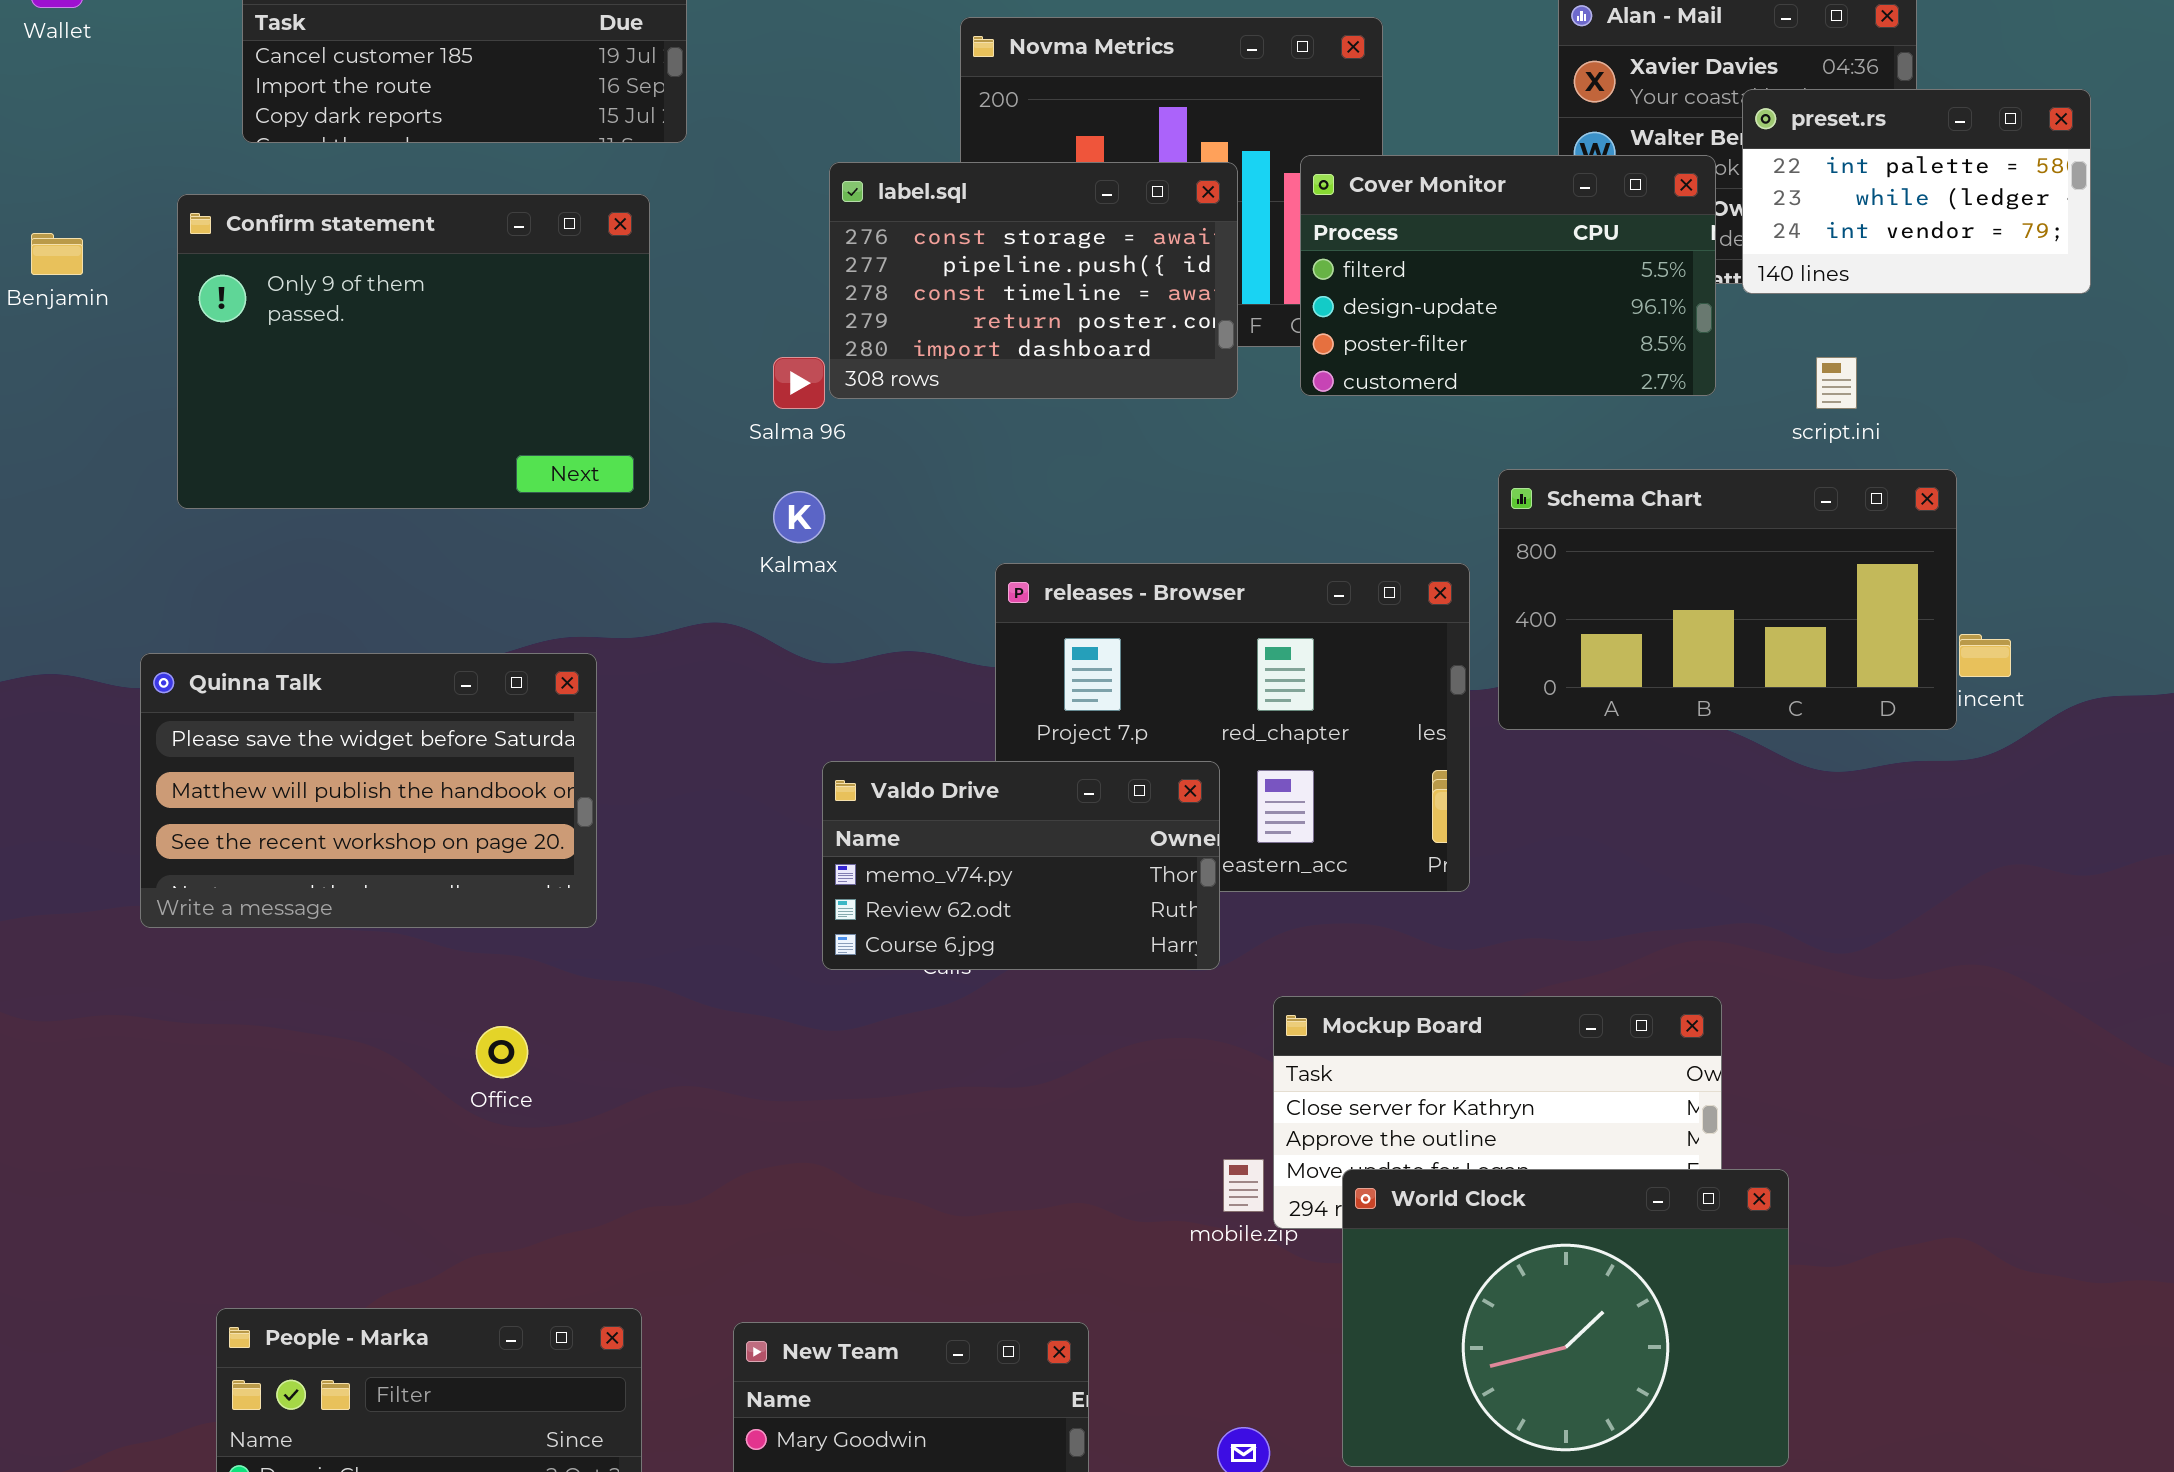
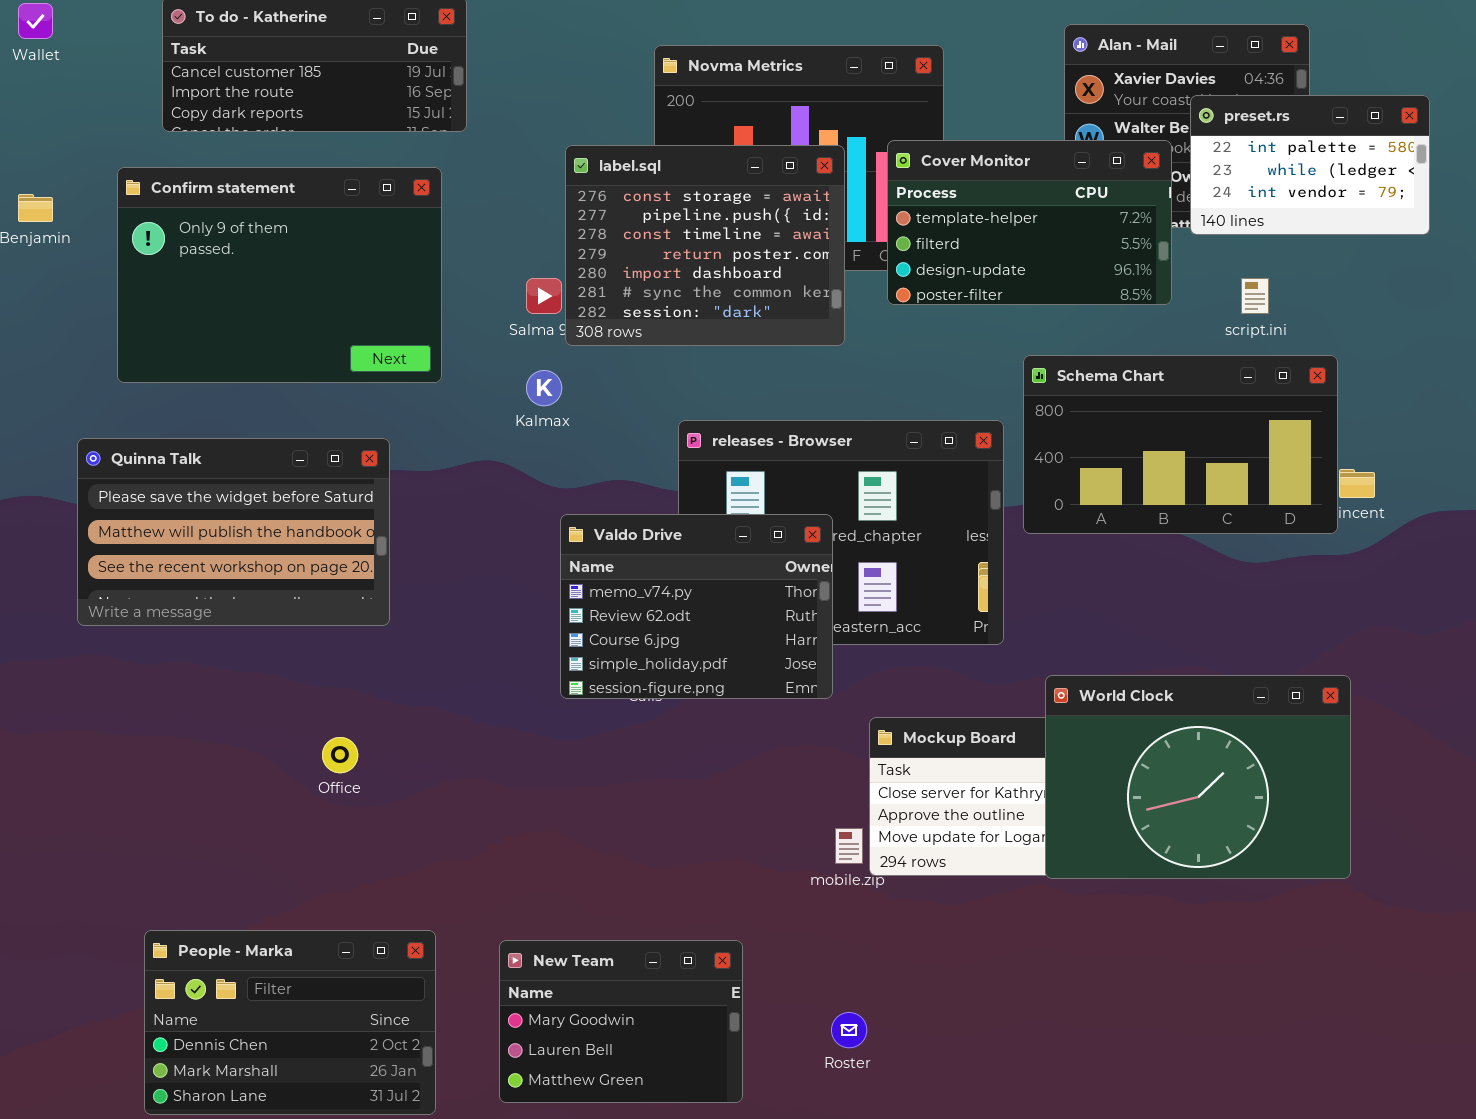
Cover Monitor: [1300,155,1716,396] -> [887,140,1172,305], scrolled up 1 row
label.sql: [829,162,1238,399] -> [565,145,845,346], resized
Quinna Talk: [140,653,597,928] -> [77,438,390,626], moved
Valdo Drive: [822,761,1220,970] -> [560,514,833,699], resized
World Clock: [1342,1169,1789,1467] -> [1045,675,1351,879], moved

